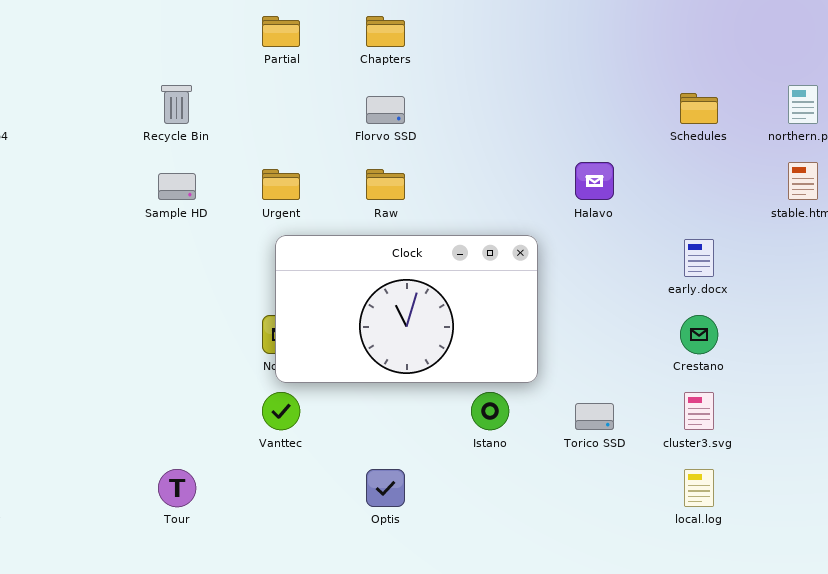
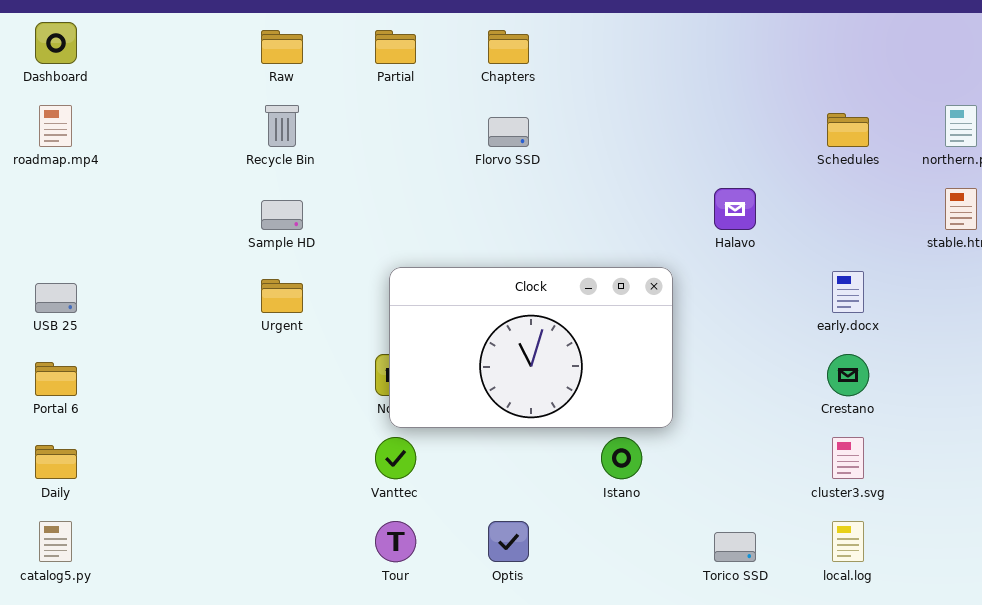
Urgent: [262,169,300,200] -> [261,279,303,313], moved
Raw: [366,169,405,200] -> [261,30,303,64], moved
Torico SSD: [575,403,614,430] -> [714,532,756,562], moved
Tour: [158,469,196,507] -> [375,521,416,562], moved

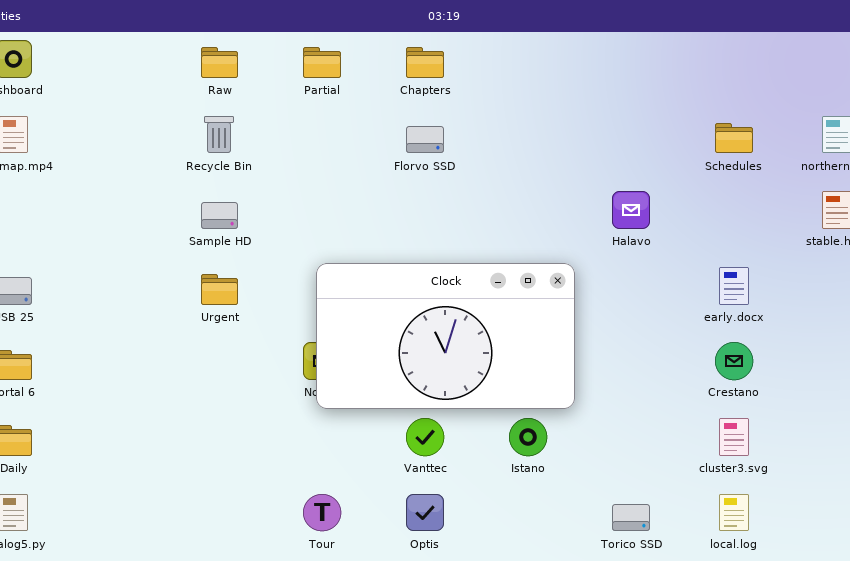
Vanttec: [375,437,416,479] -> [406,418,444,456], moved

